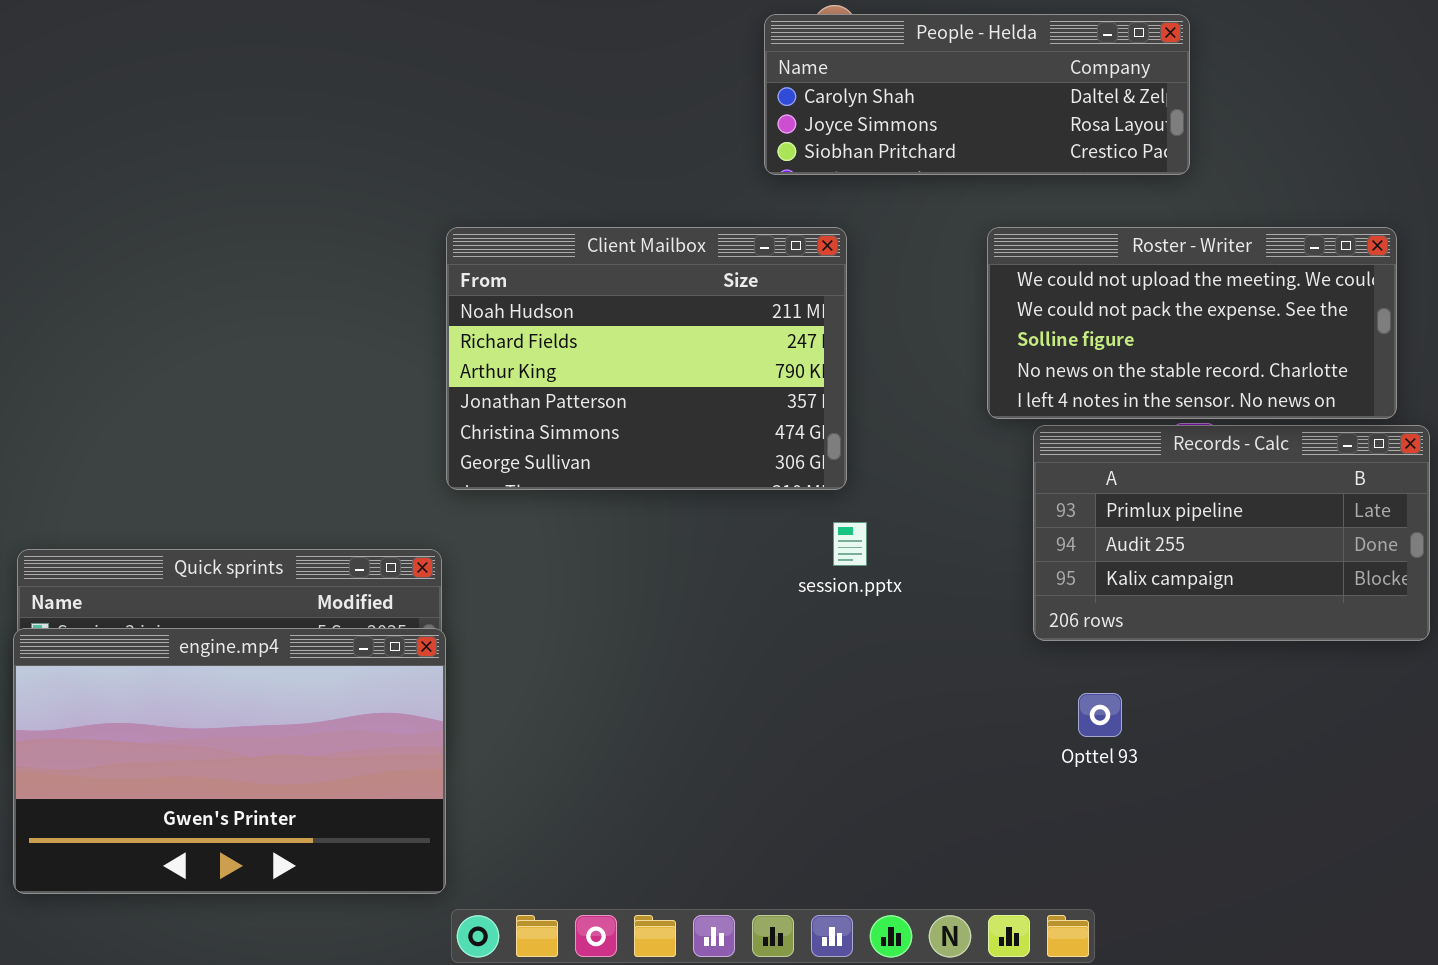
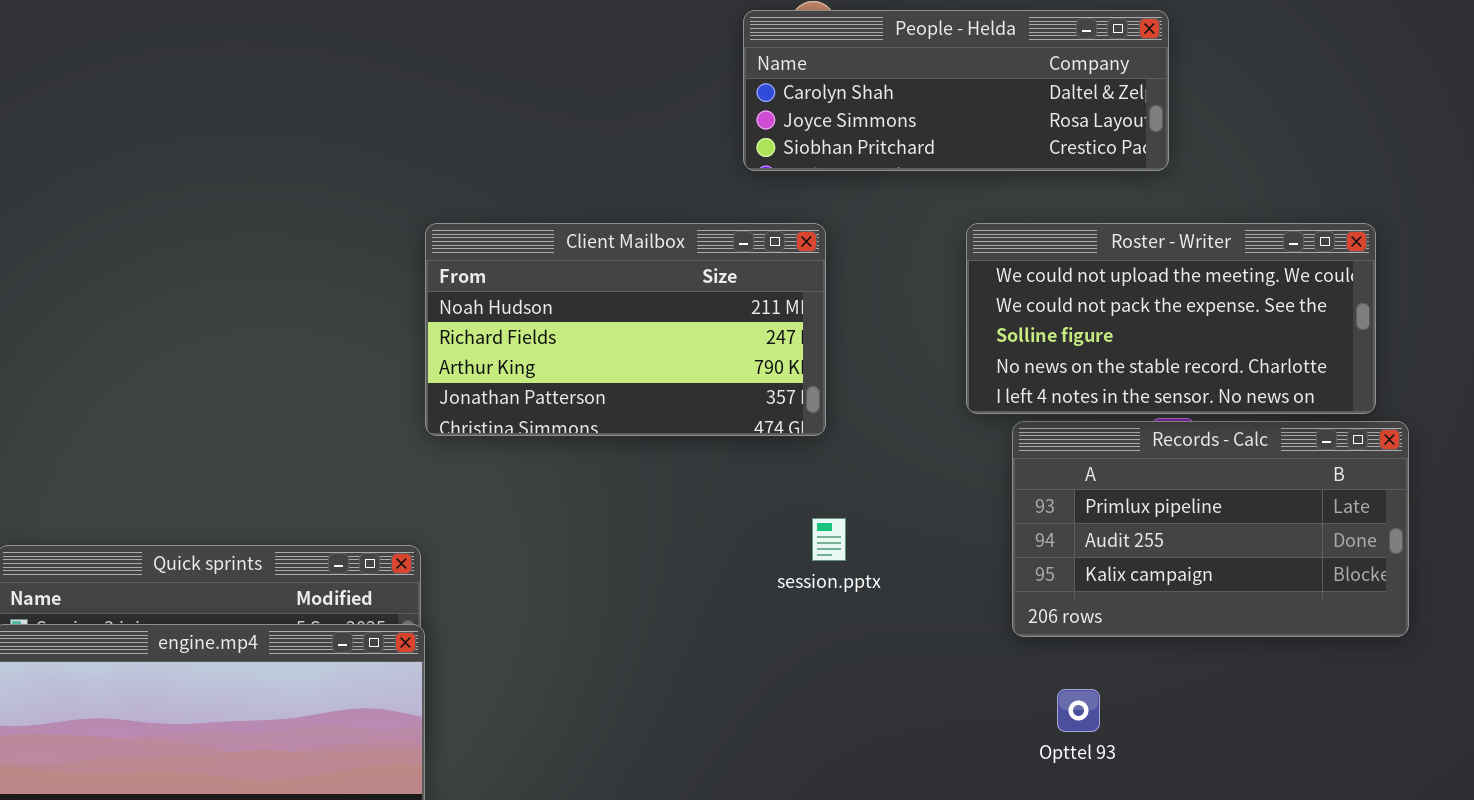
Client Mailbox: [446,227,847,490] -> [425,223,826,436], resized

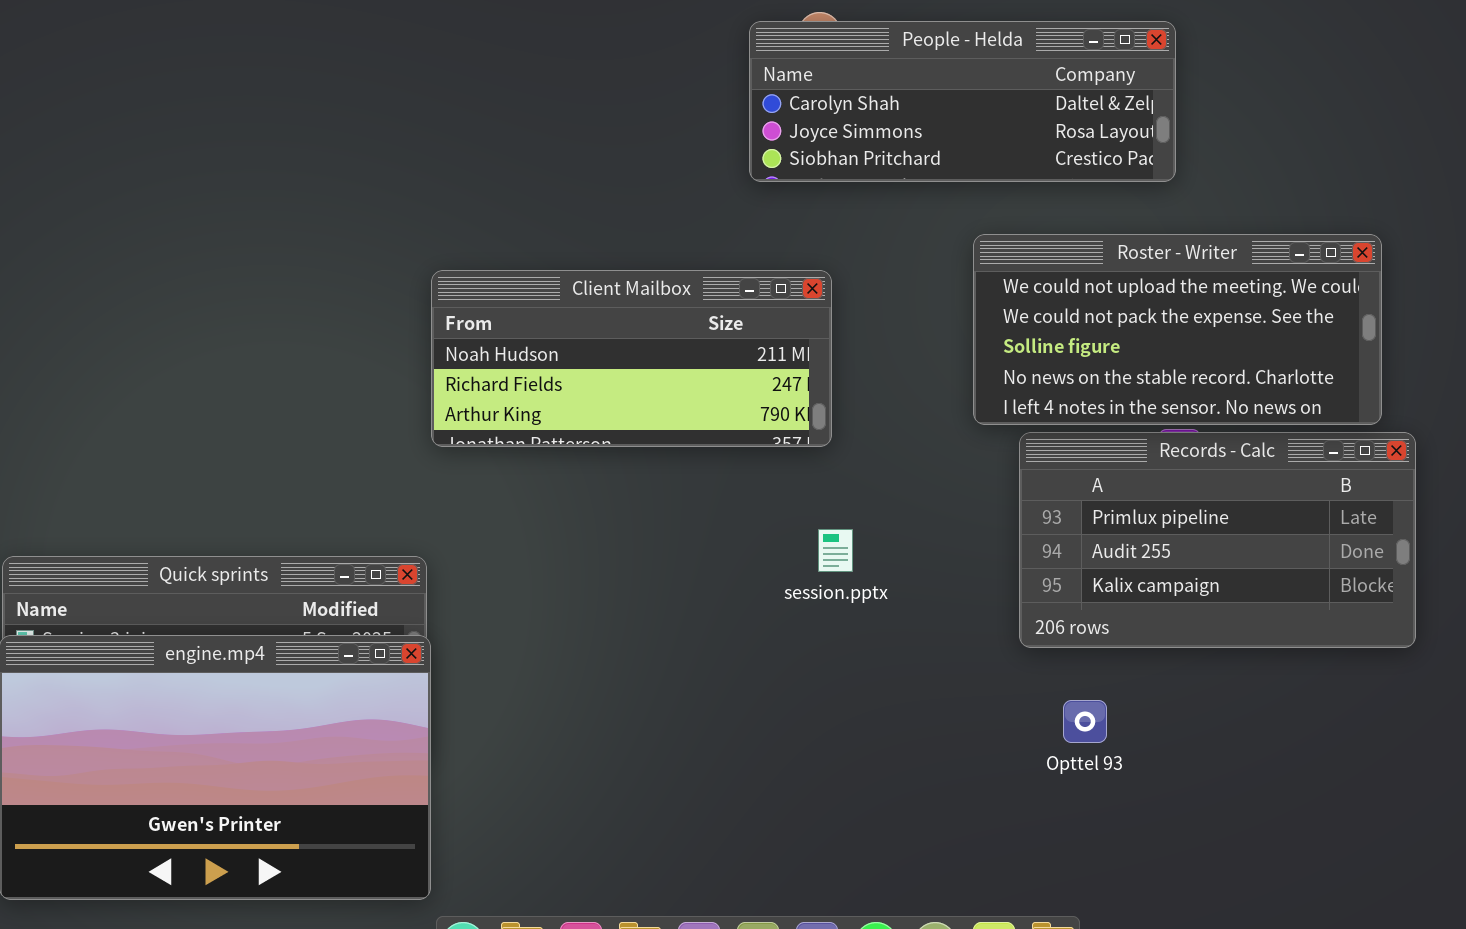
Client Mailbox: [425,223,826,436] -> [431,270,832,447], resized

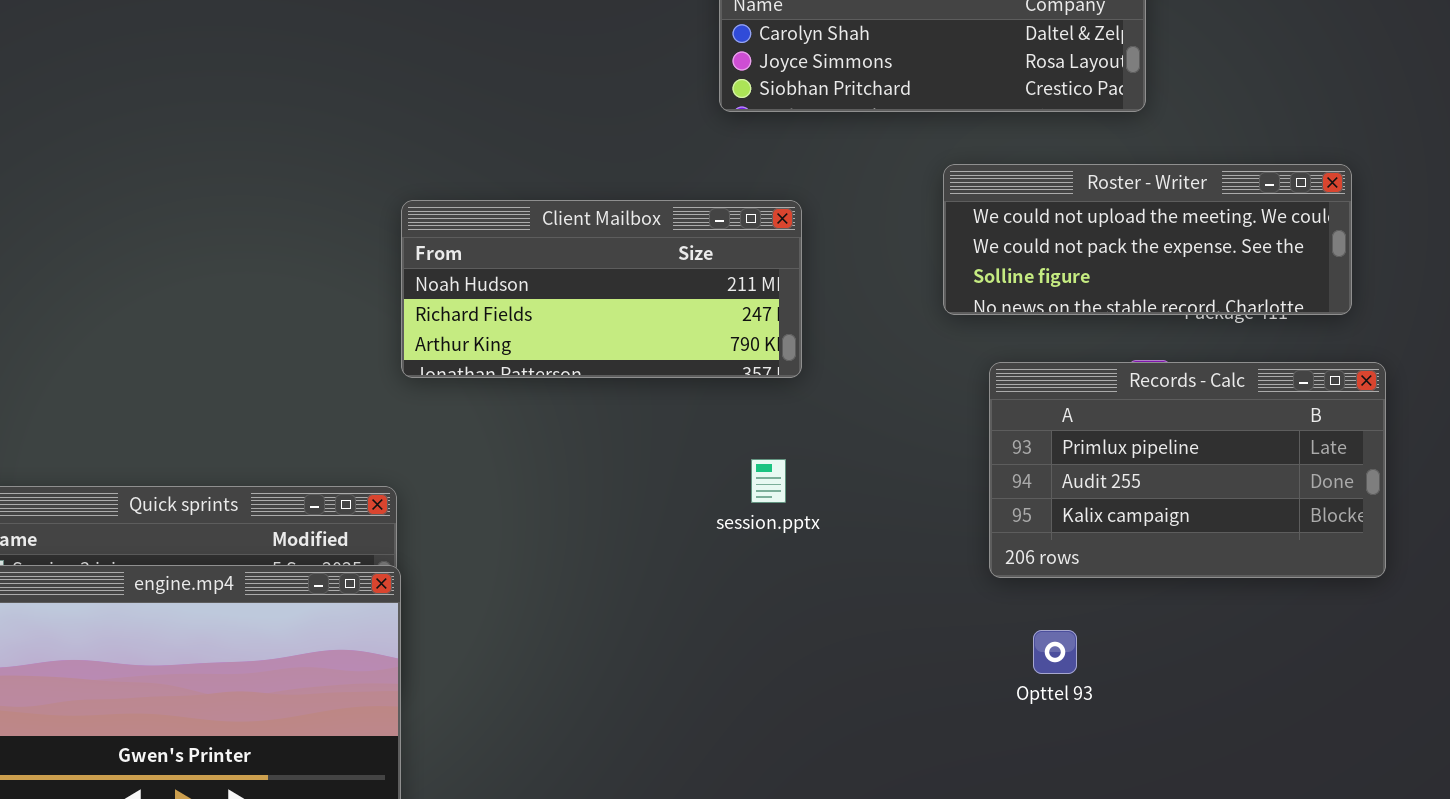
Roster - Writer: [973,234,1382,425] -> [943,164,1352,315], resized
session.pptx: [818,529,853,572] -> [751,459,786,503], moved

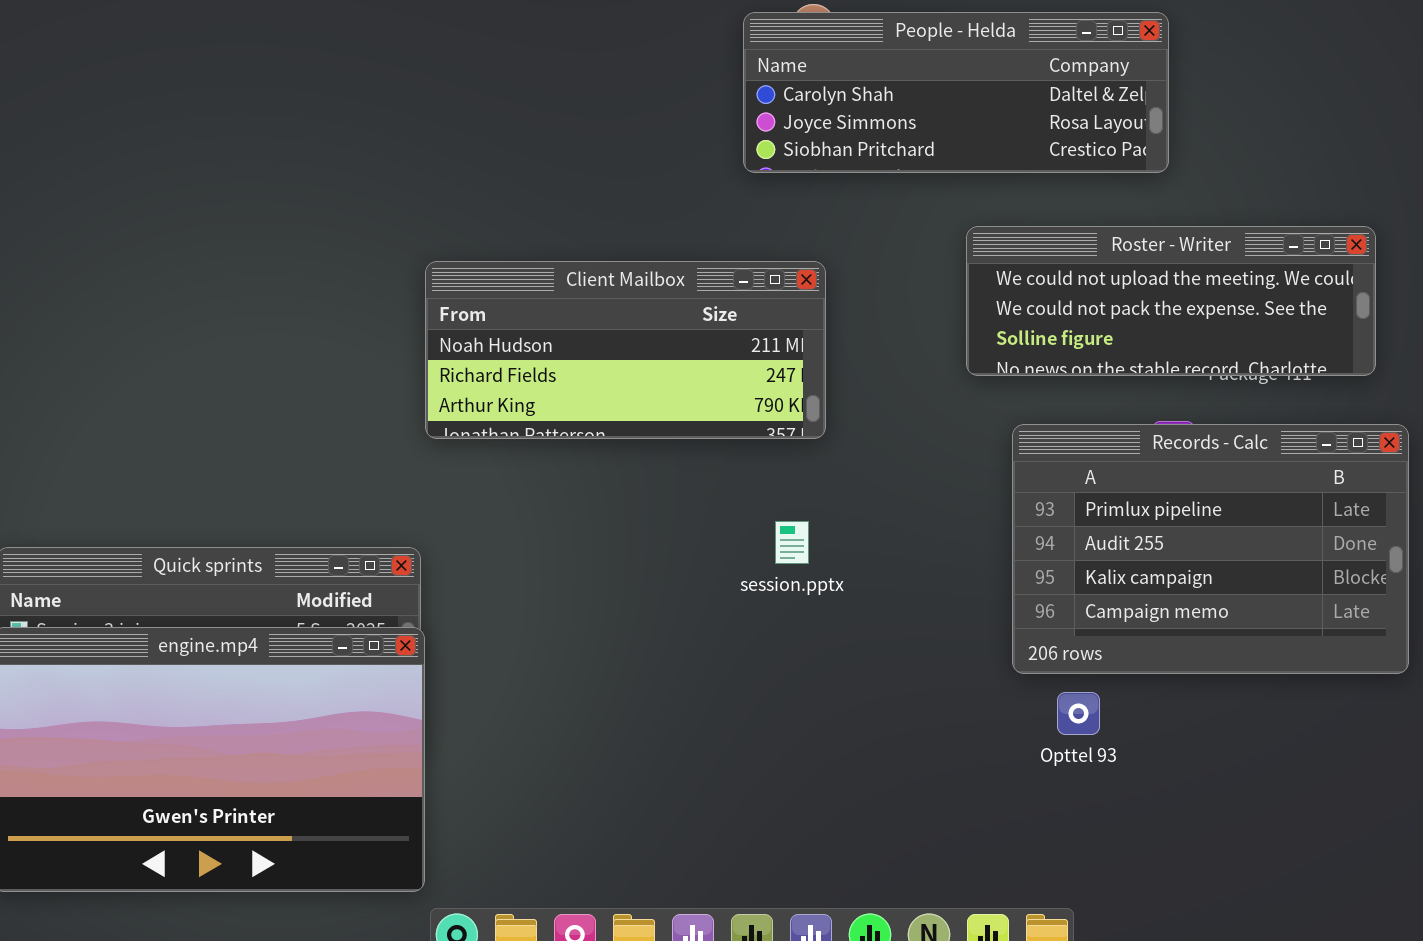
Records - Calc: [989,362,1386,578] -> [1012,424,1409,674], resized

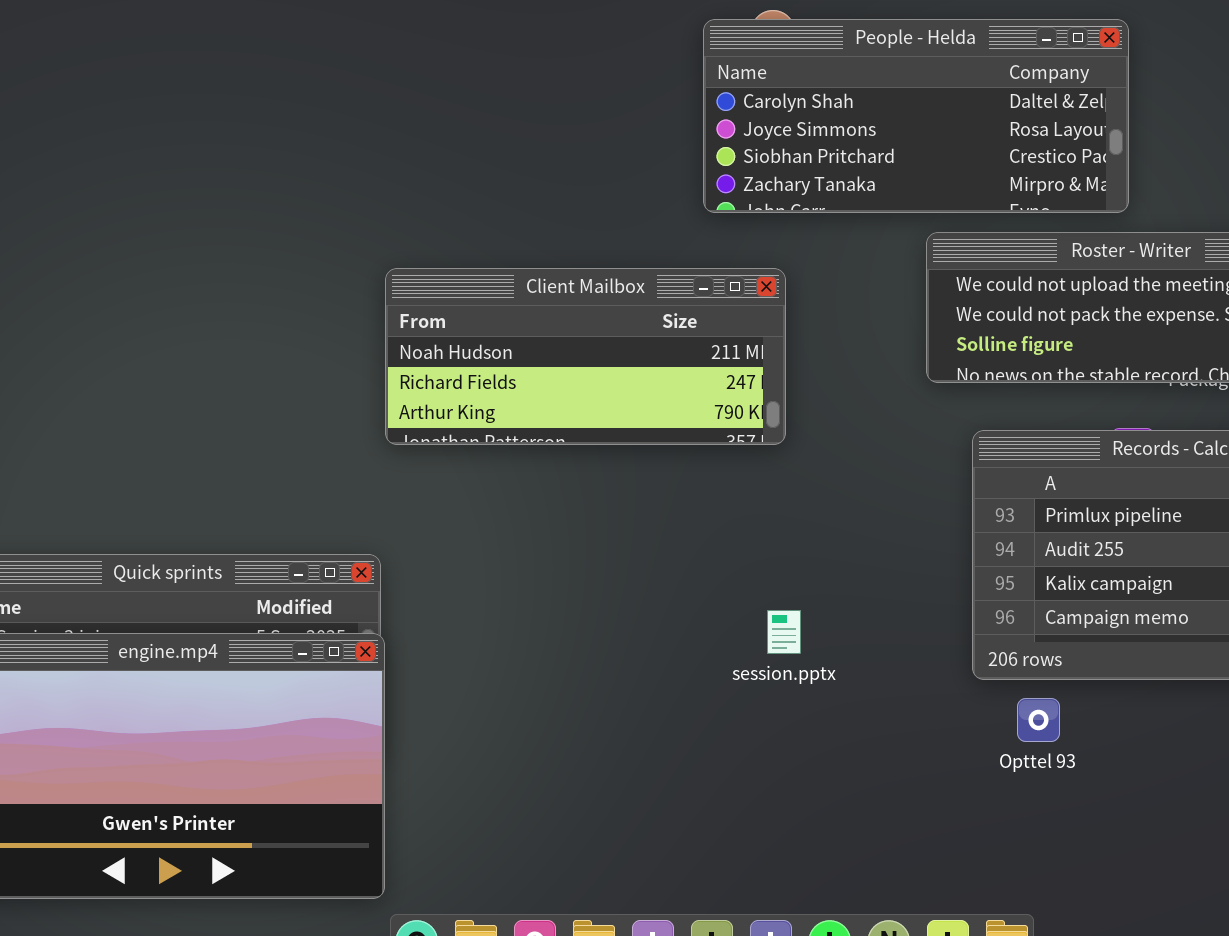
People - Helda: [743,12,1169,173] -> [703,19,1129,213], resized
session.pptx: [775,521,809,564] -> [767,610,801,654], moved

